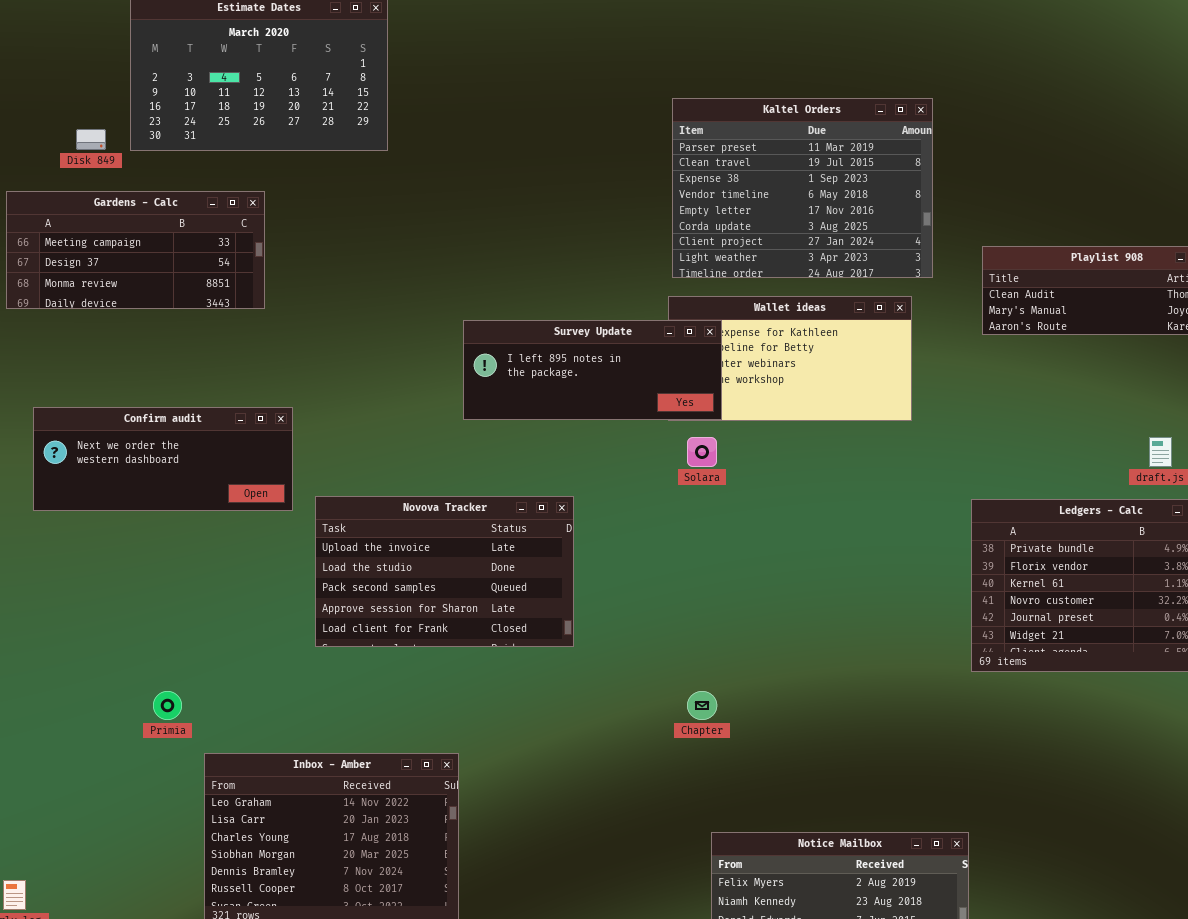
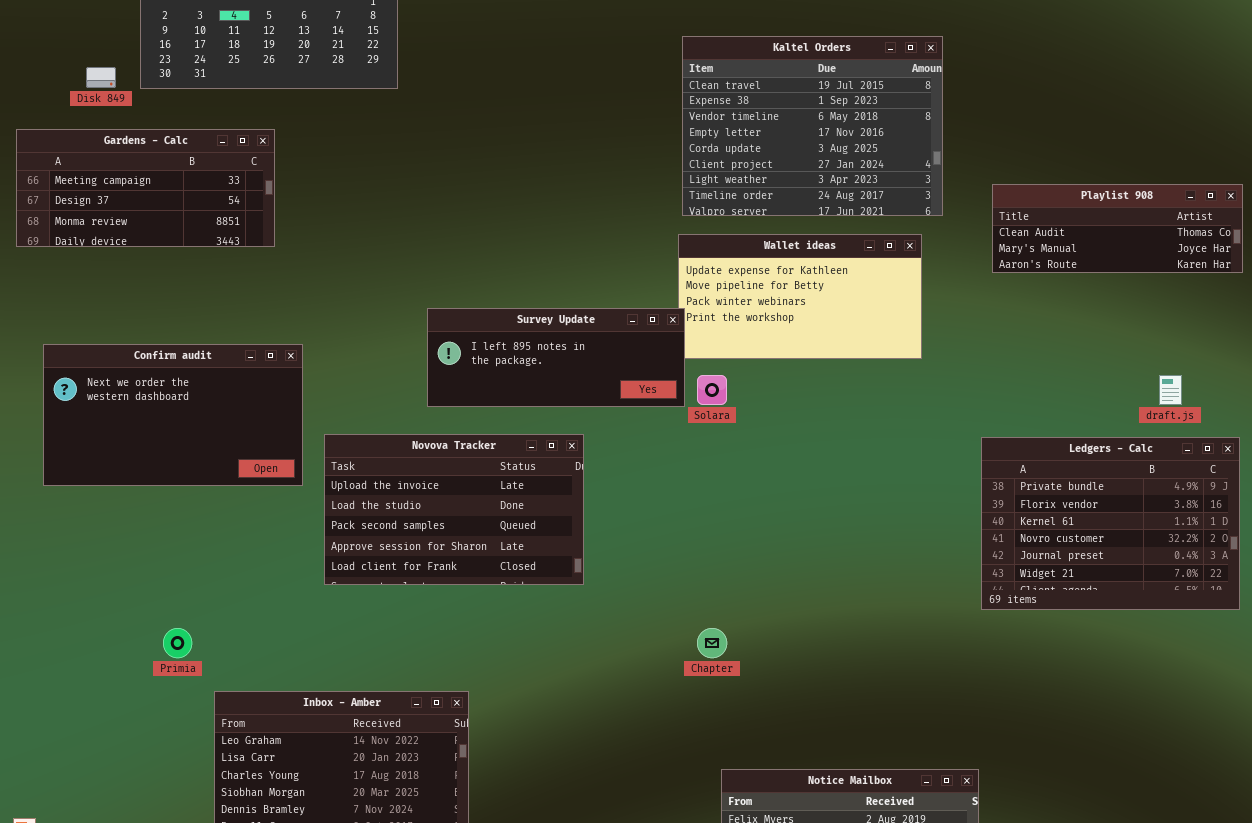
Kaltel Orders: [672,98,933,278] -> [682,36,943,216], scrolled down 1 row
Survey Update: [463,320,722,420] -> [427,308,685,407], moved
Confirm audit: [33,407,293,511] -> [43,344,303,486], resized

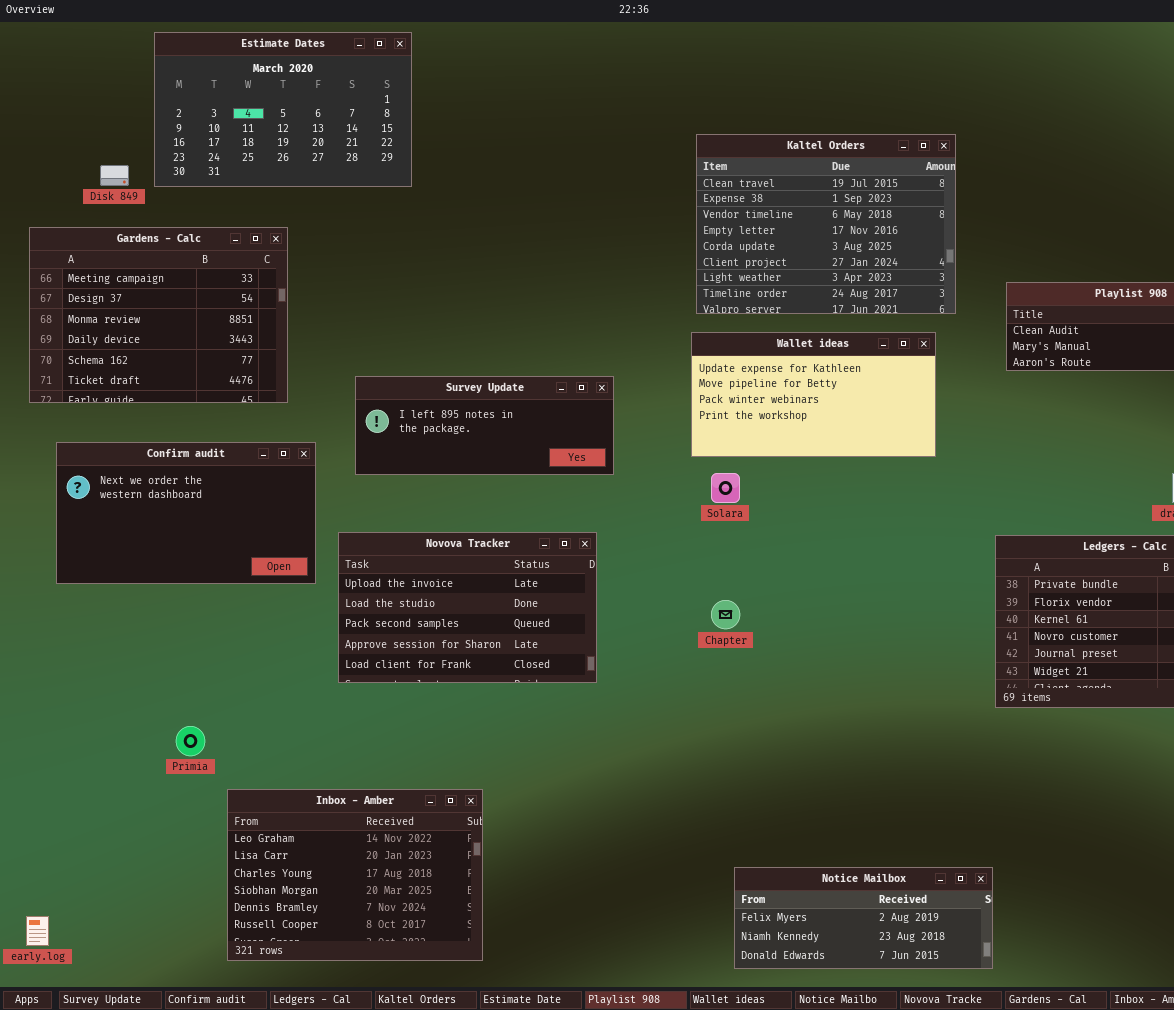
Gardens - Calc: [16,129,275,247] -> [29,227,288,403], resized
Survey Update: [427,308,685,407] -> [355,376,614,475], moved
Chapter: [697,628,727,658] -> [711,600,740,629], moved

